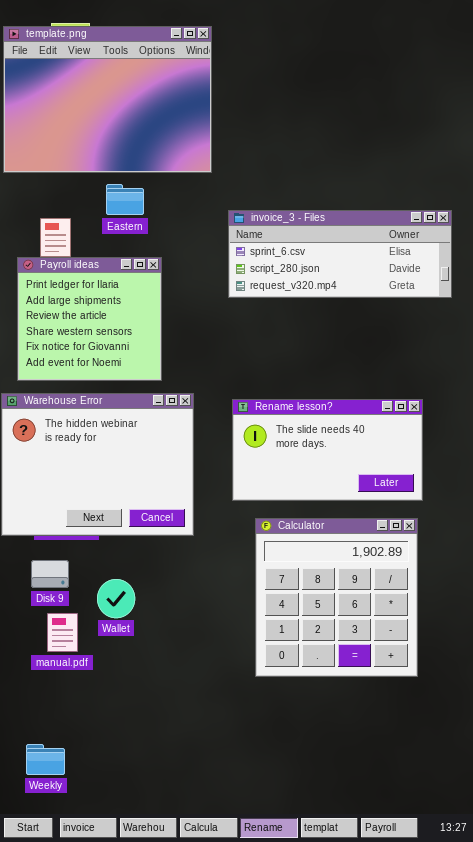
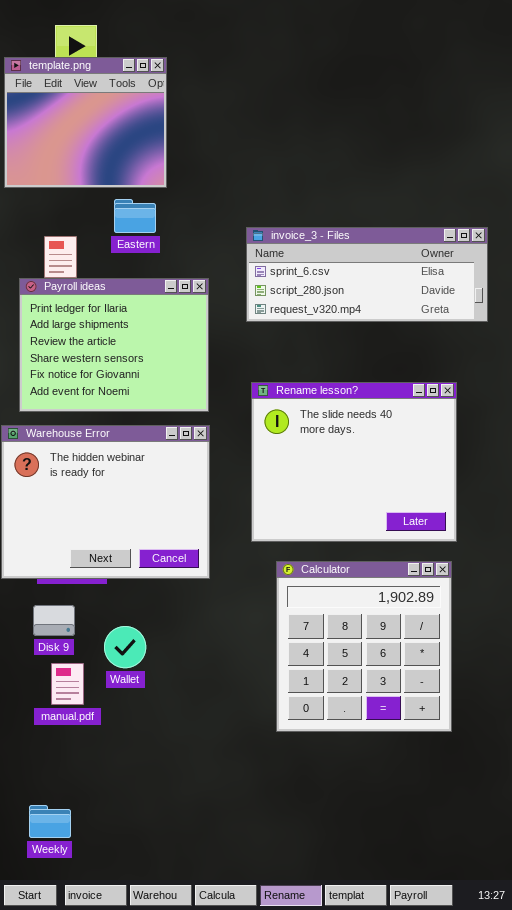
template.png: [3,26,212,173] -> [4,57,167,188], resized
Payroll ideas: [17,257,162,381] -> [19,278,209,412], resized
Rename lesson?: [232,399,423,501] -> [251,382,457,542], resized

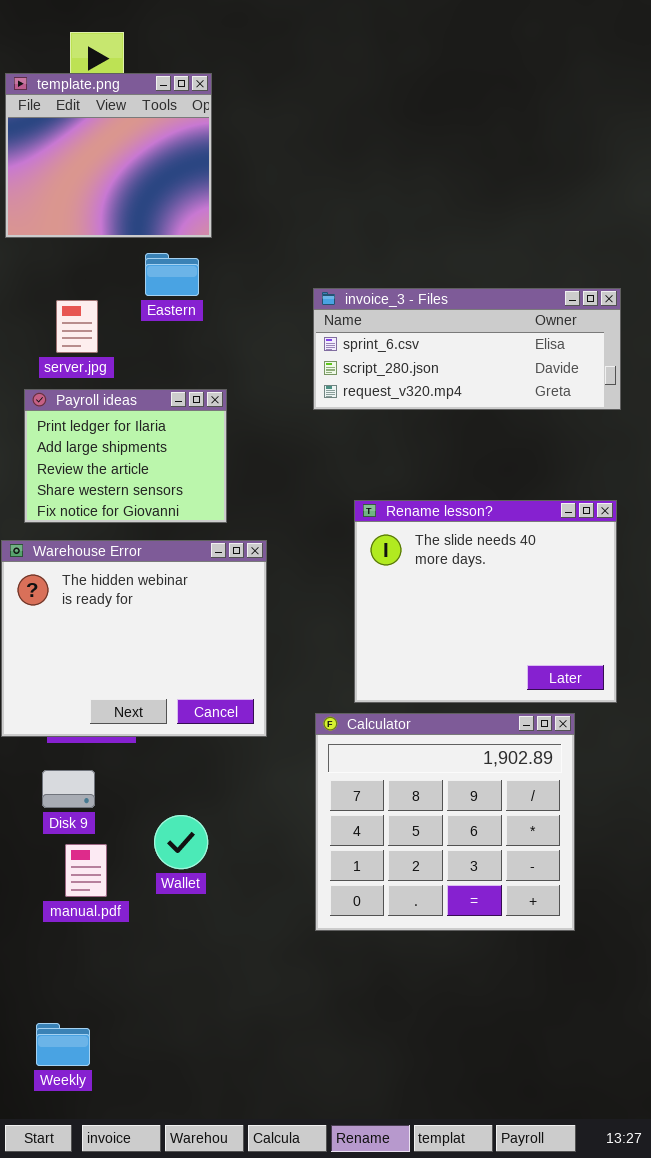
Payroll ideas: [19,278,209,412] -> [24,389,227,523], resized
Rename lesson?: [251,382,457,542] -> [354,500,617,703], moved
Calculator: [276,561,452,732] -> [315,713,575,931], resized
Wallet: [104,626,146,668] -> [154,815,208,869], moved

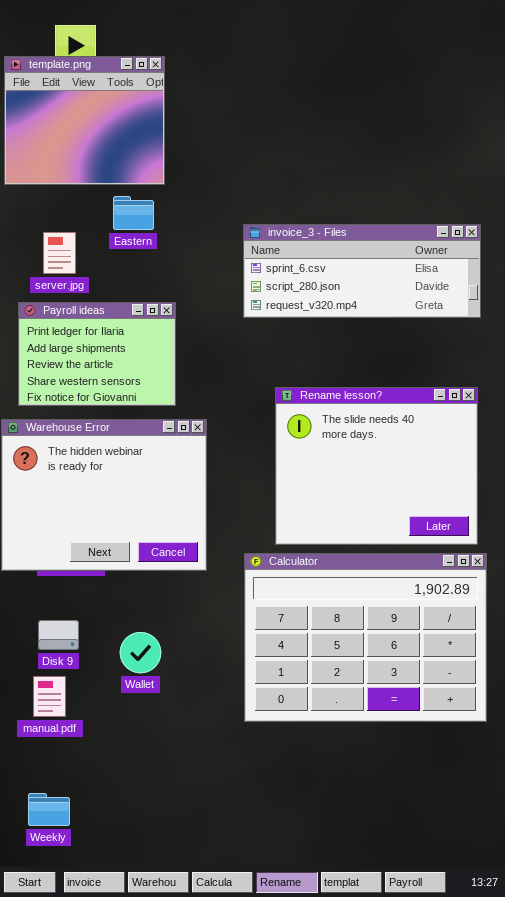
Calculator: [315,713,575,931] -> [244,553,487,722], resized
Disk 9: [42,770,95,808] -> [38,620,79,650], moved
manual.pdf: [65,844,107,897] -> [33,676,66,717], moved

